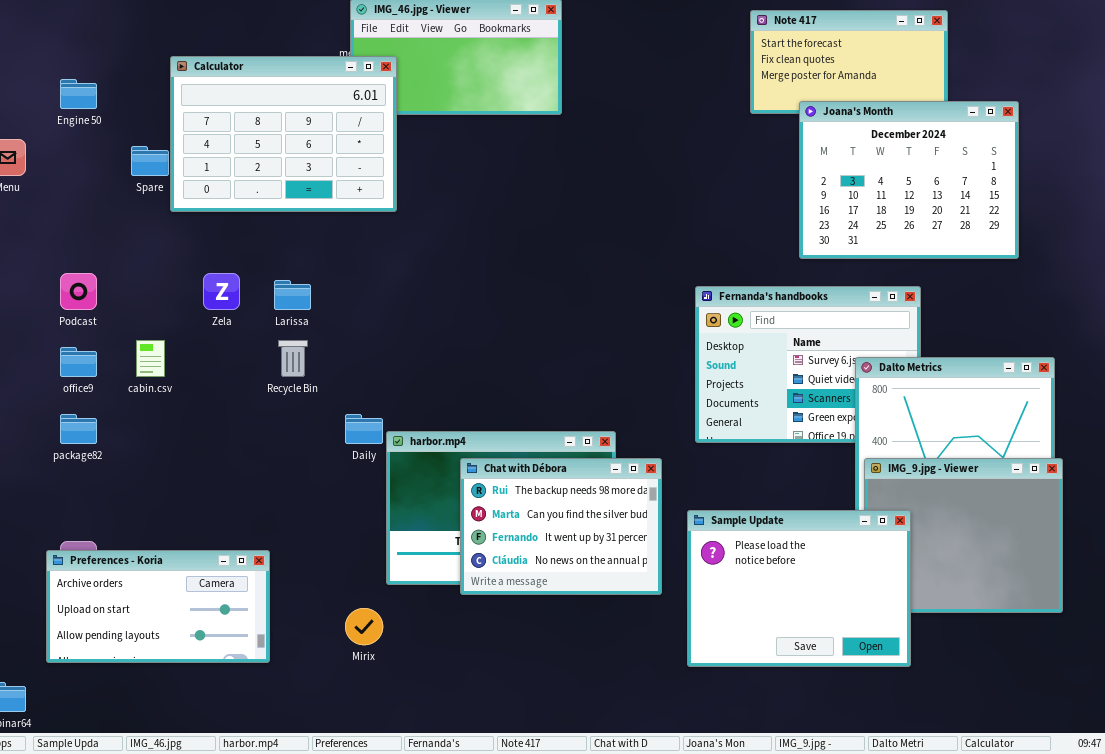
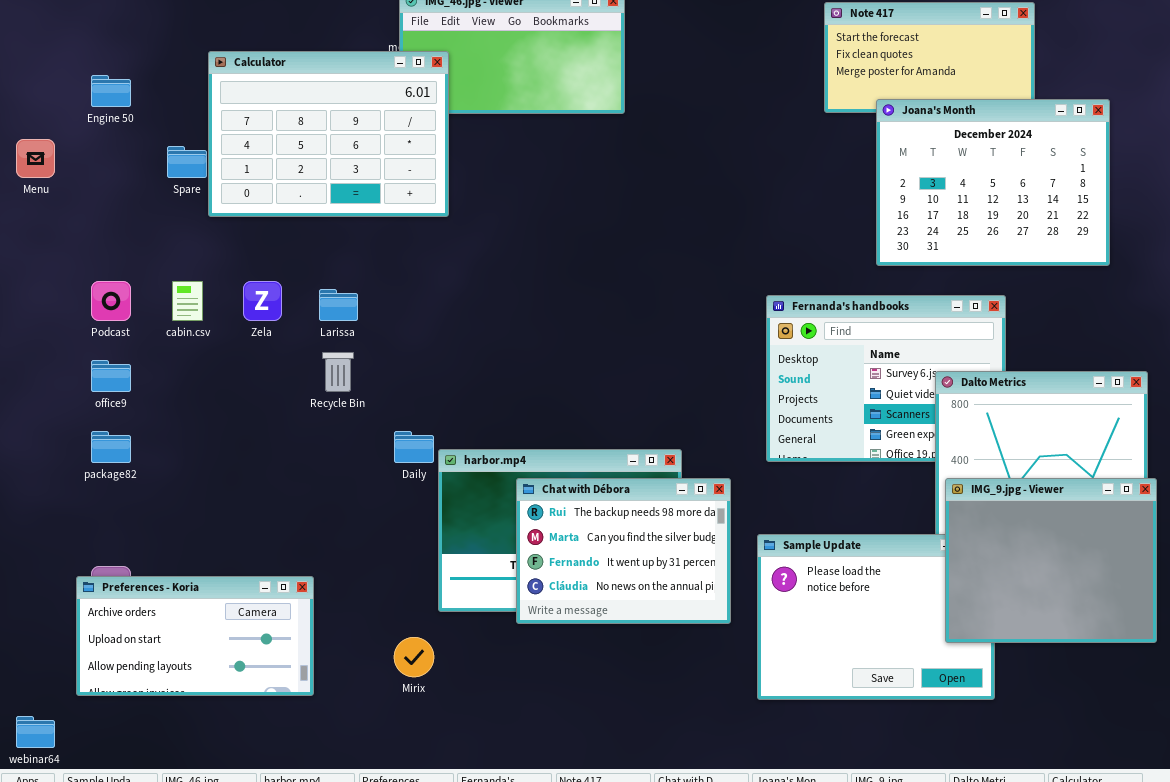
cabin.csv: [136,340,165,377] -> [172,281,203,321], moved
IMG_9.jpg - Viewer: [864,458,1063,613] -> [945,478,1157,643], raised

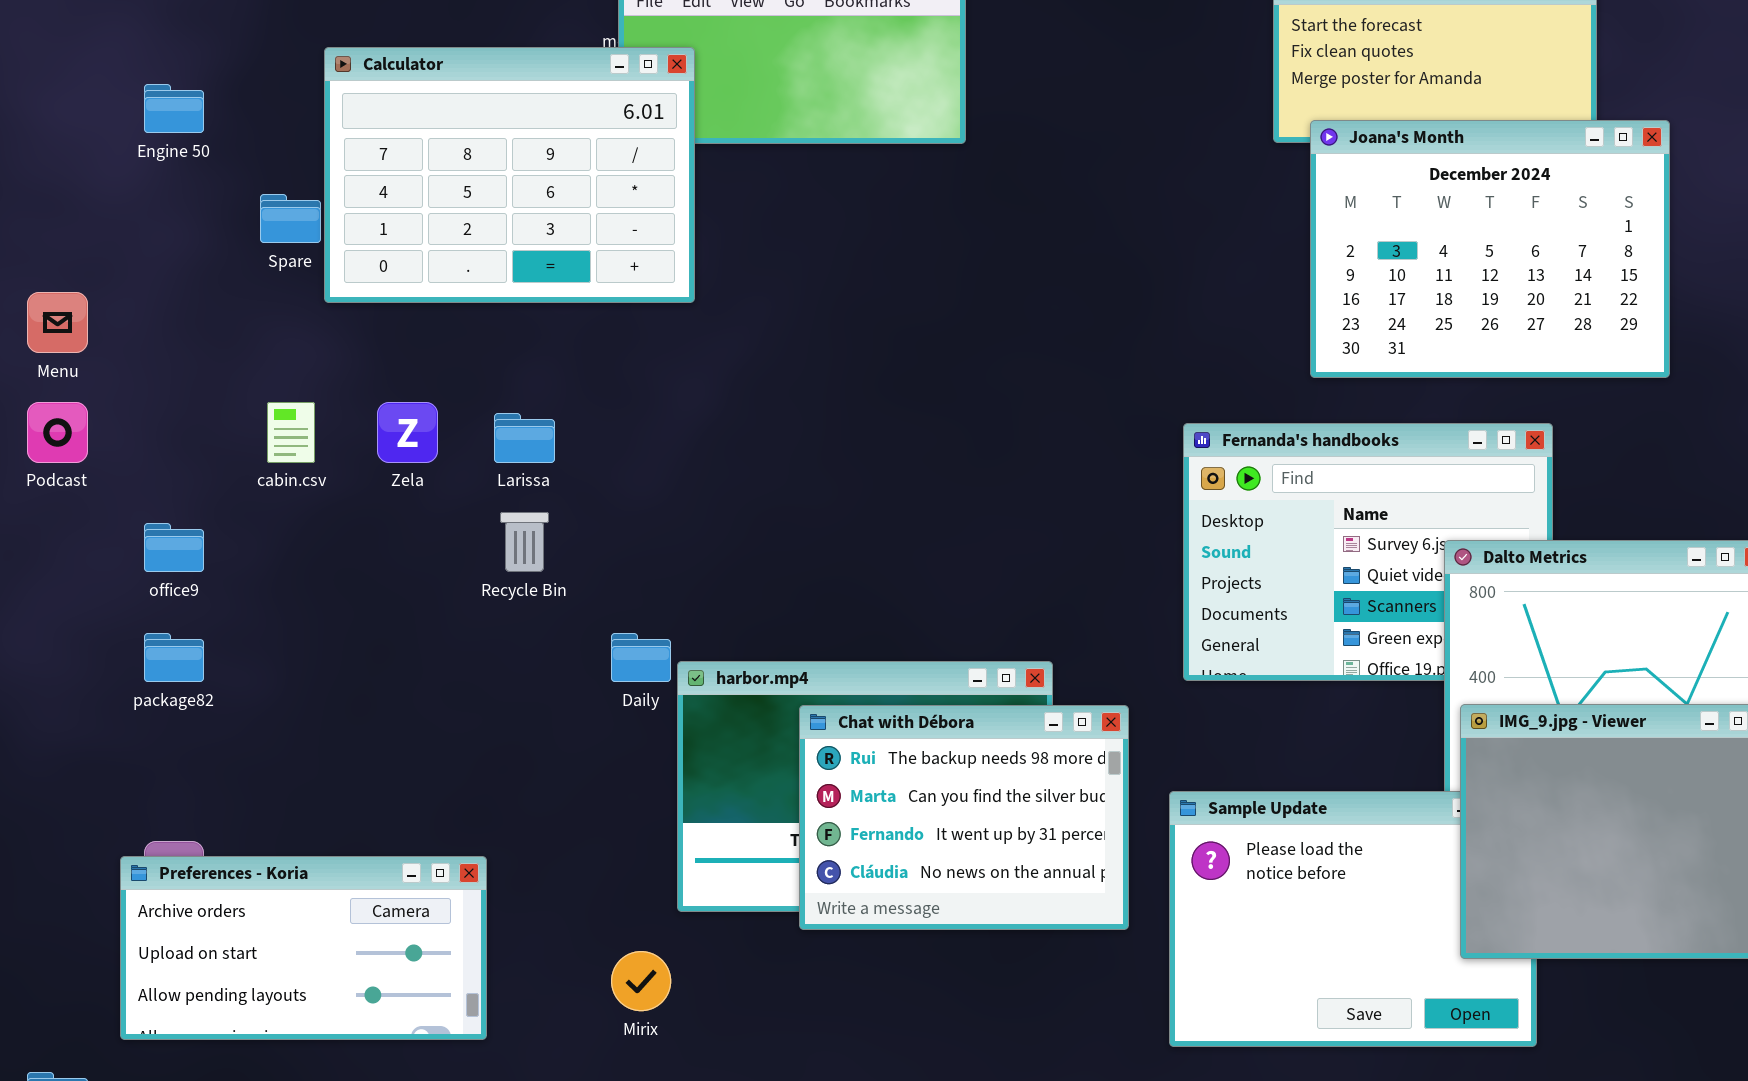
Joana's Month: [876,99,1110,266] -> [1310,120,1670,378], moved
Menu: [16,139,55,178] -> [27,292,88,353], moved
Podcast: [91,281,131,321] -> [27,402,88,463], moved

